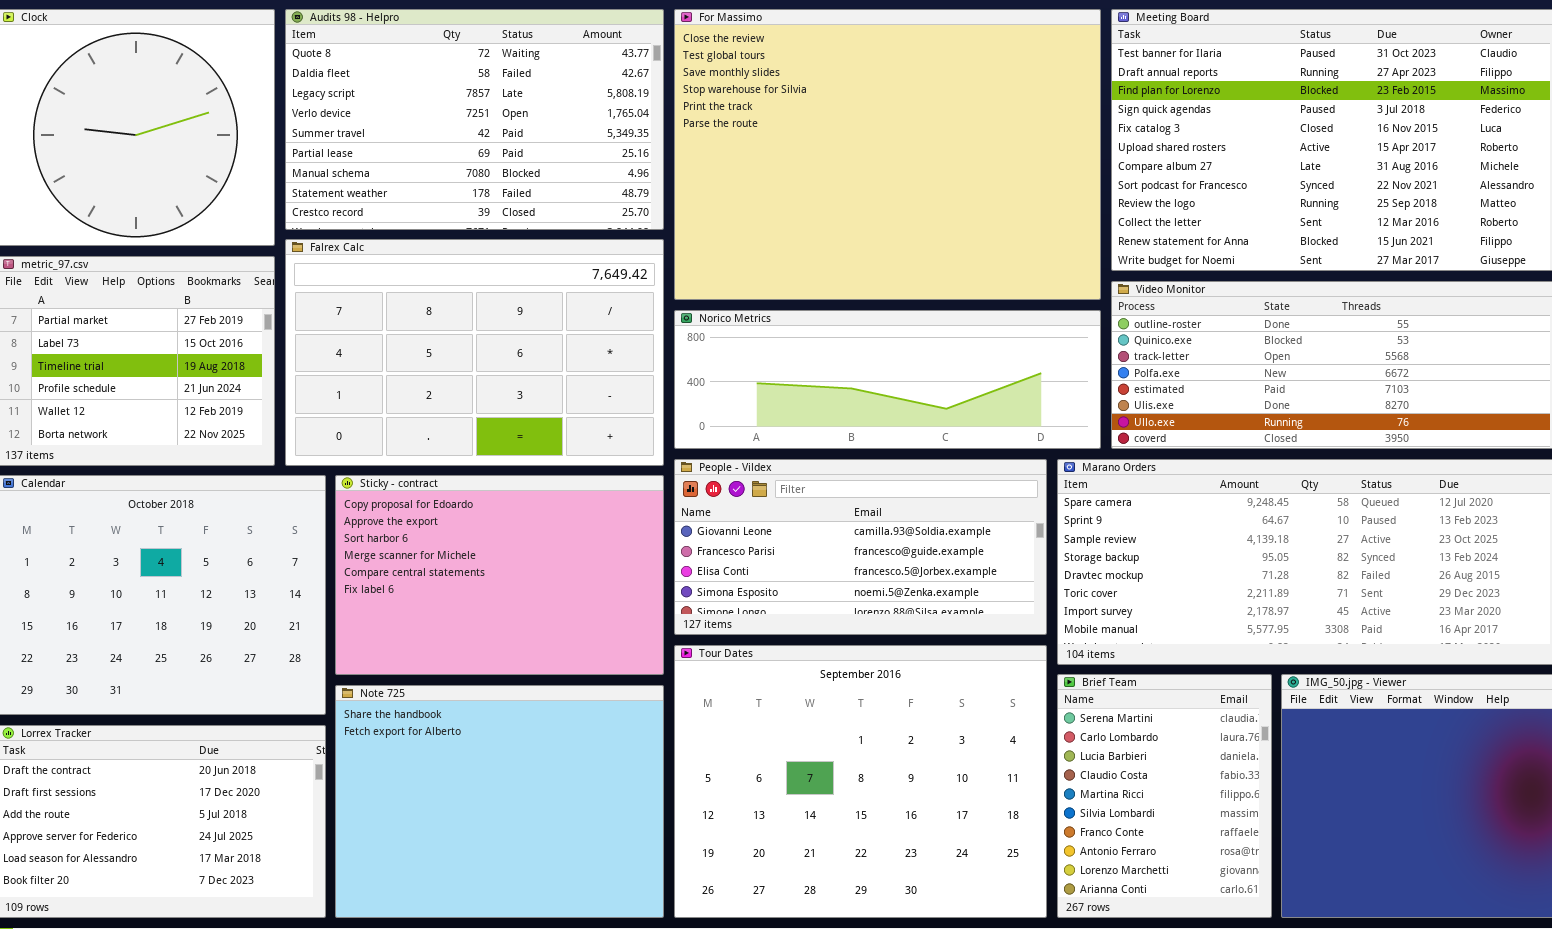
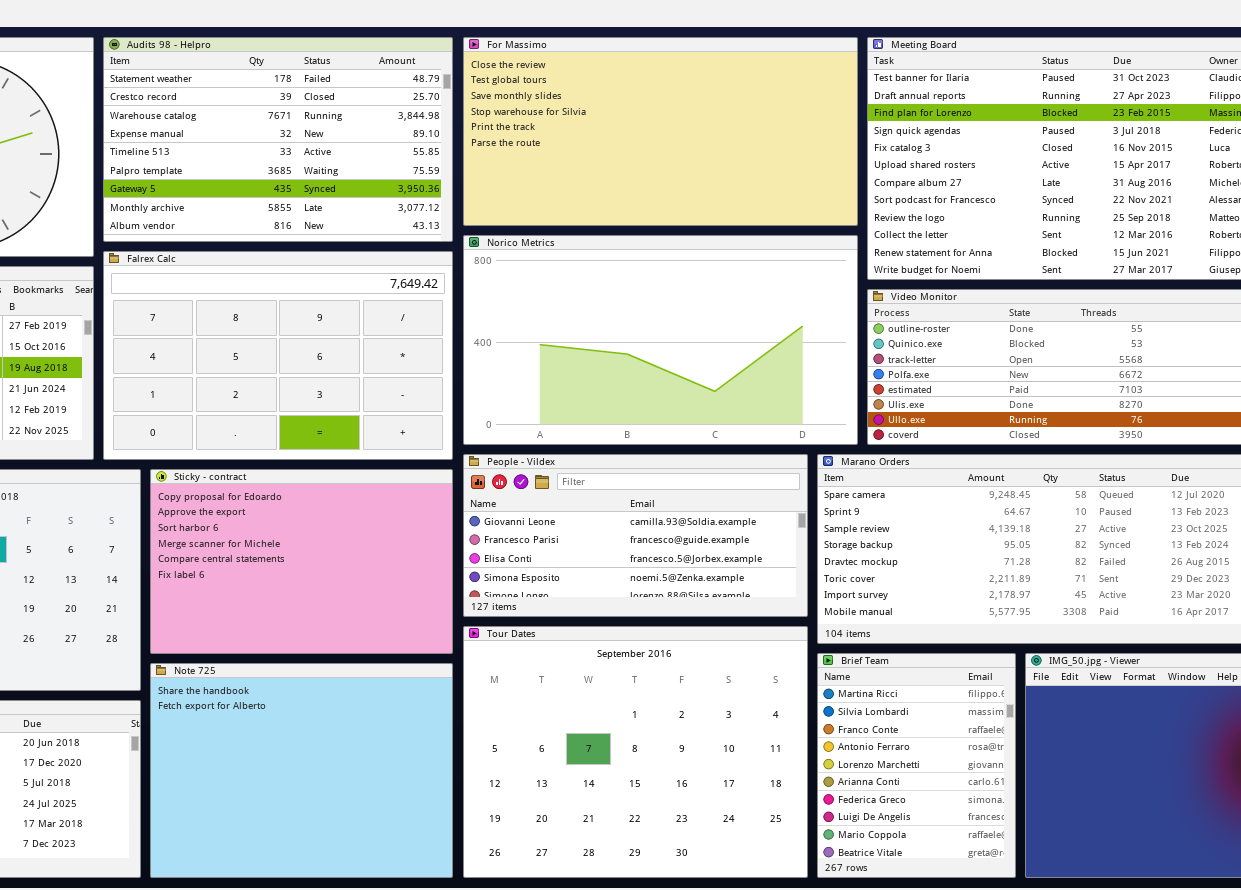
Audits 98 - Helpro: [285,9,664,230] -> [103,37,453,242], scrolled down 7 rows
For Massimo: [674,9,1101,300] -> [463,37,858,226], resized
Norico Metrics: [674,310,1101,449] -> [463,235,858,445], resized
Brief Team: [1057,674,1272,918] -> [817,653,1016,878], scrolled down 4 rows

